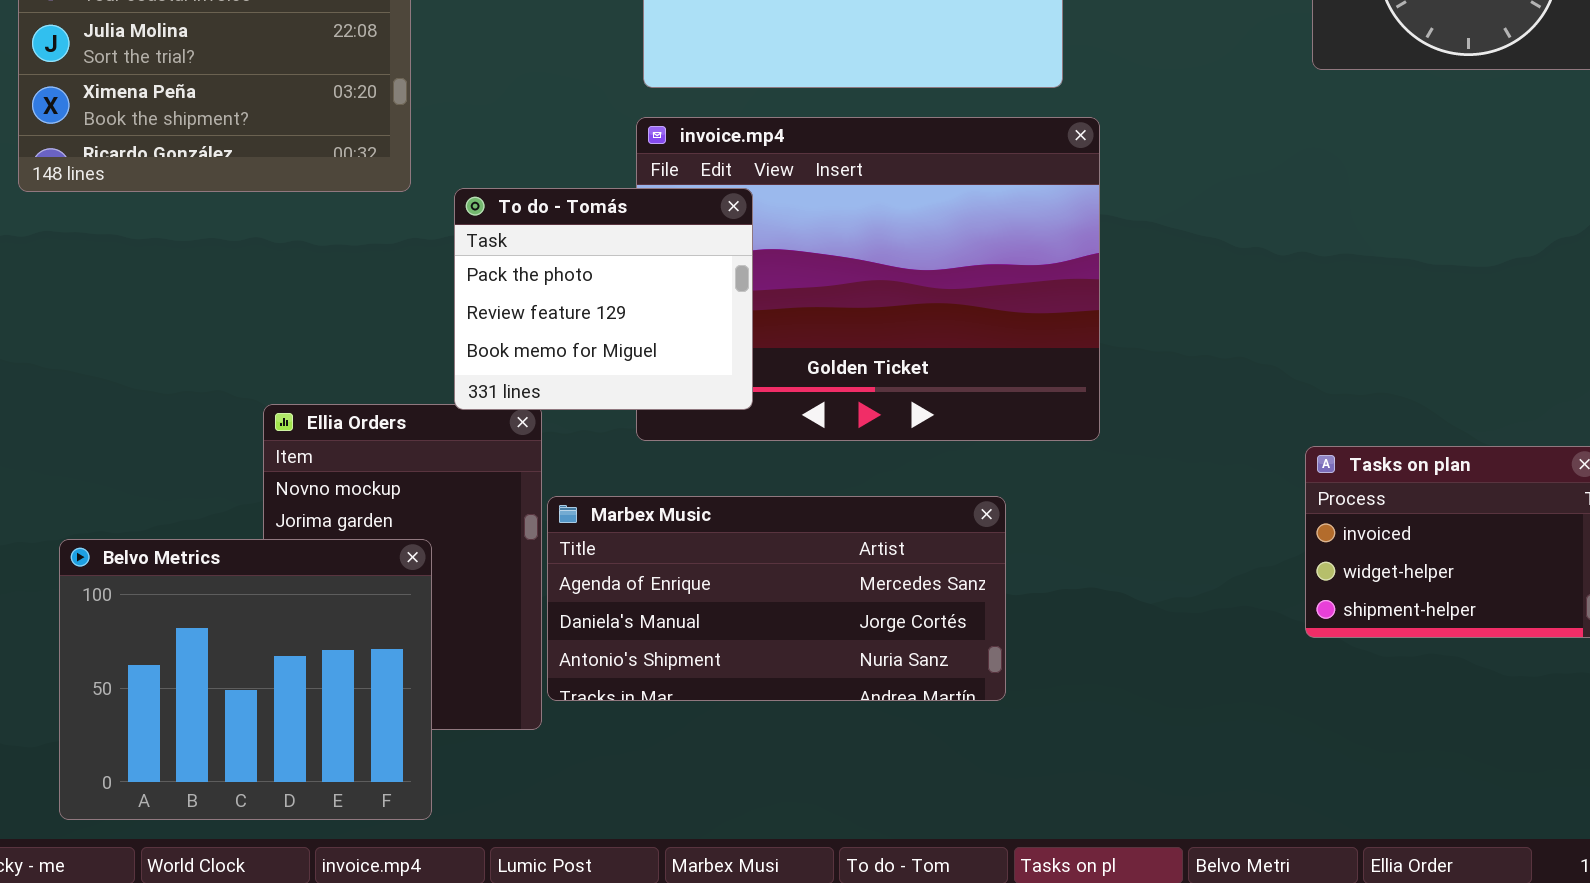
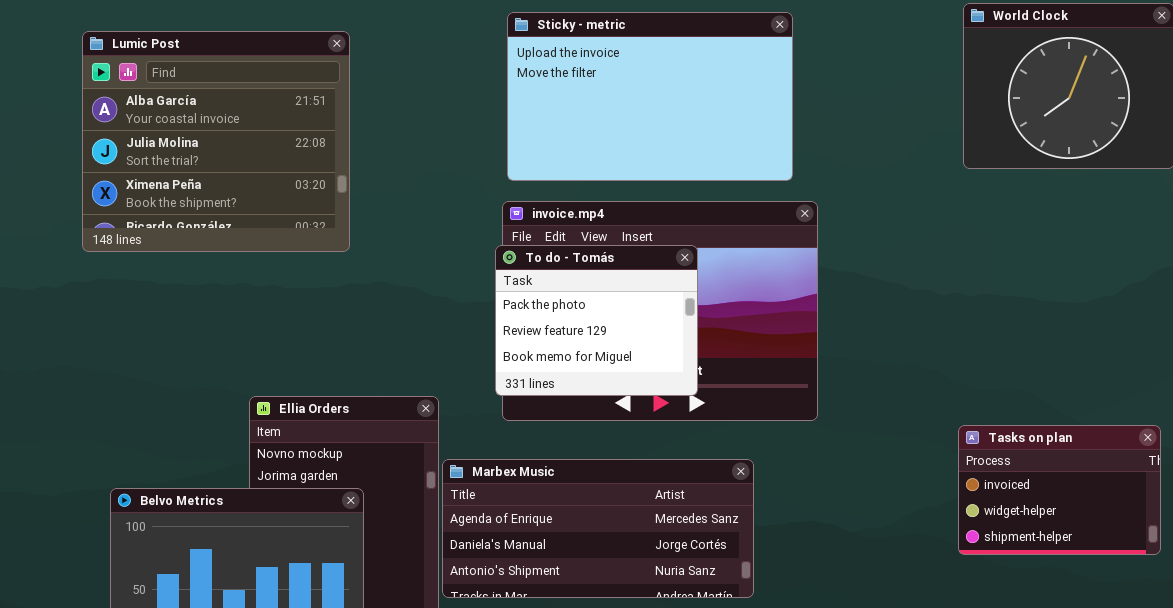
To do - Tomás: [454,188,753,410] -> [495,245,698,396], moved

